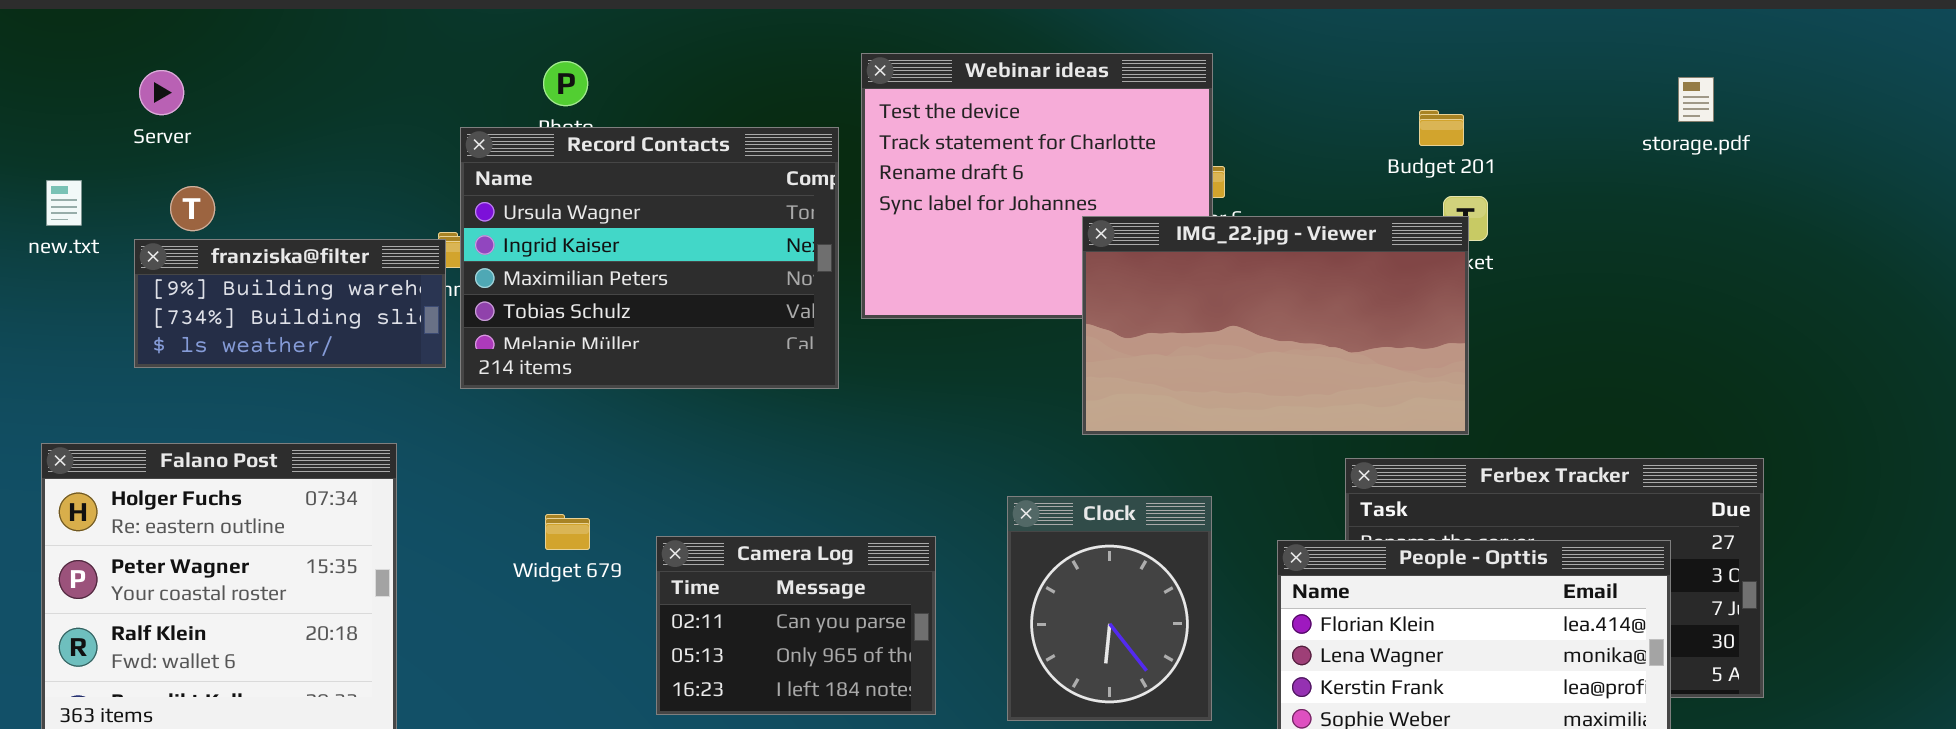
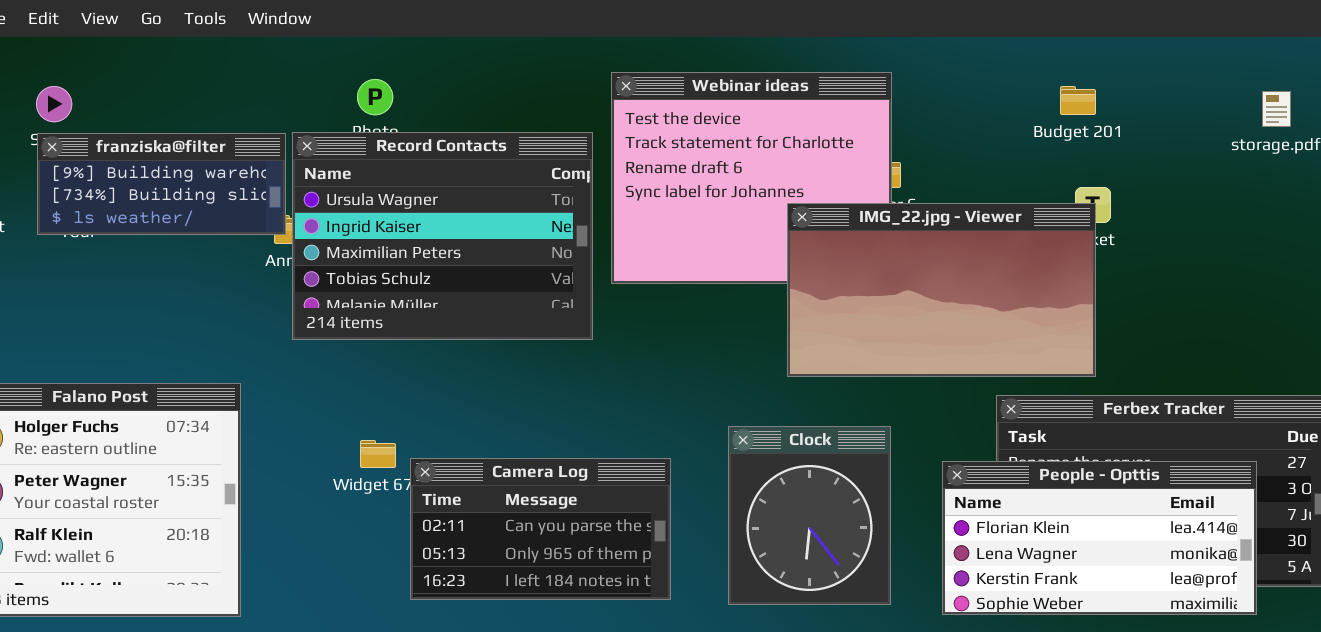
Budget 201: [1419,110,1464,146] -> [1060,86,1096,115], moved
franziska@filter: [134,239,446,368] -> [37,133,286,235], moved
Camera Log: [656,536,936,715] -> [410,458,671,600], resized

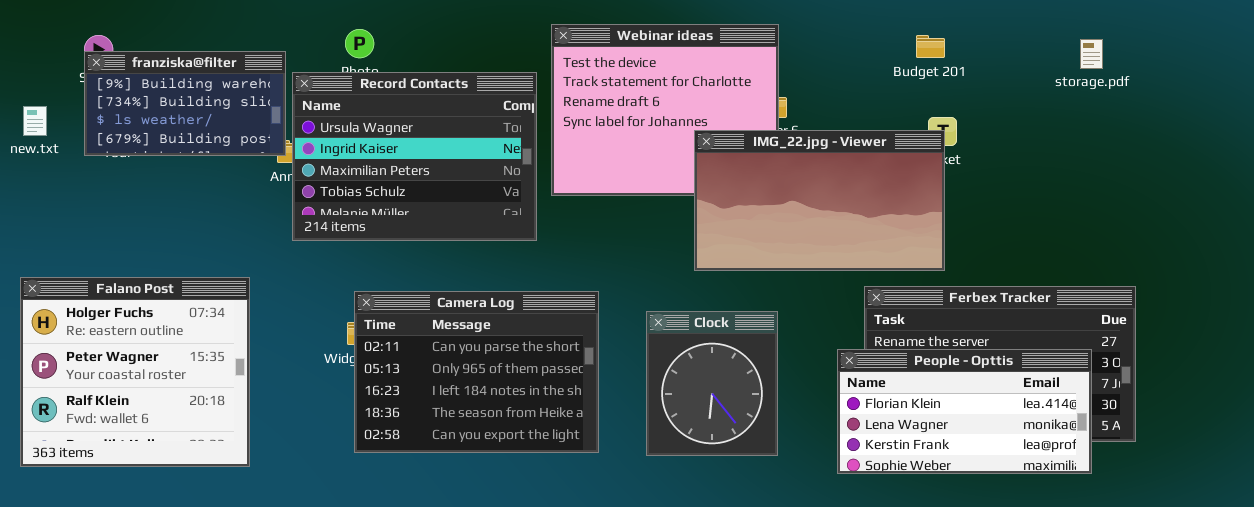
franziska@filter: [37,133,286,235] -> [84,51,286,156], resized
Camera Log: [410,458,671,600] -> [354,291,599,453], resized
People - Opttis: [942,461,1257,615] -> [837,349,1092,474], moved

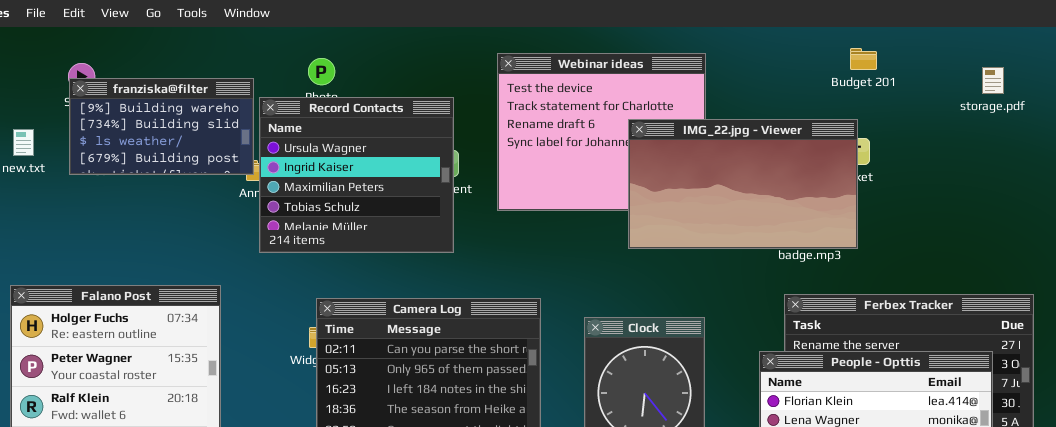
Budget 201: [916,35,945,58] -> [850,48,877,70], moved
Record Contacts: [292,72,537,241] -> [259,97,454,253], resized
IMG_22.jpg - Viewer: [694,130,945,271] -> [628,119,858,249], moved

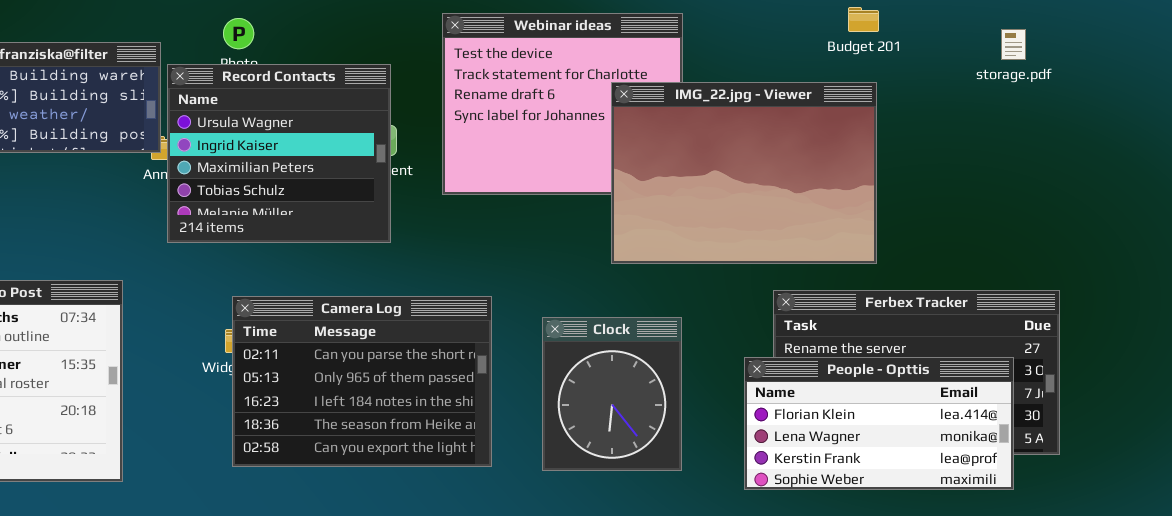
IMG_22.jpg - Viewer: [628,119,858,249] -> [611,82,877,264], moved, resized

